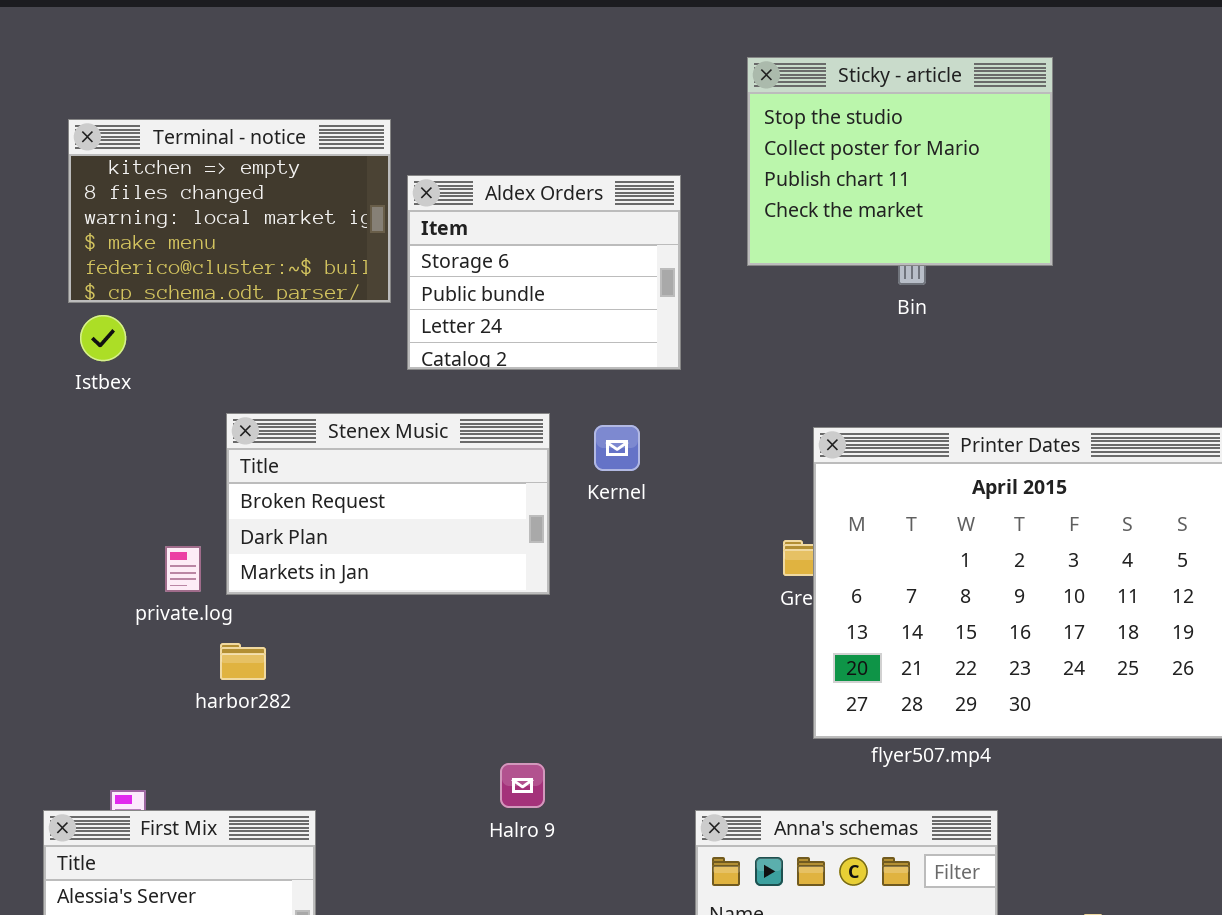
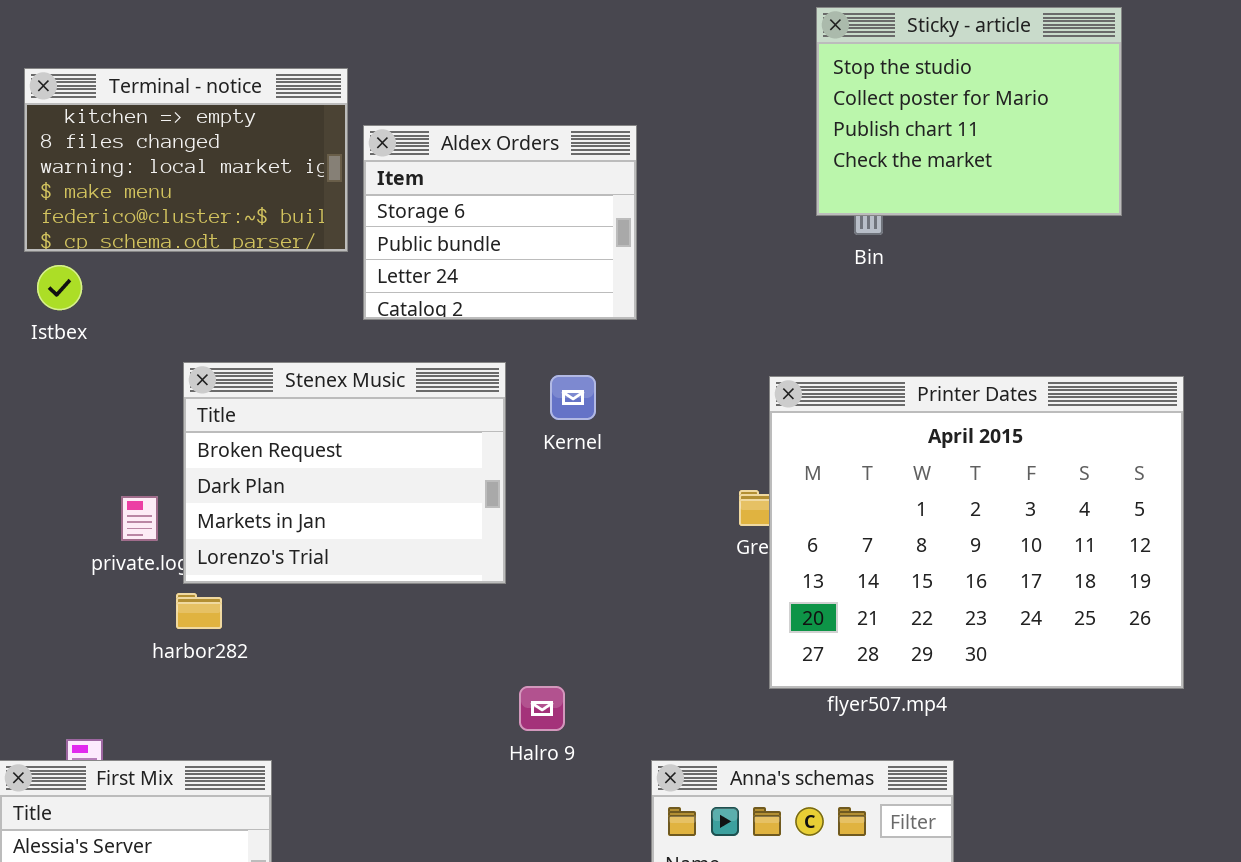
Sticky - article: [747,57,1053,266] -> [816,7,1122,216], moved
Stenex Music: [226,413,550,595] -> [183,362,506,584], resized
Halro 9: [500,763,545,808] -> [519,686,565,731], moved

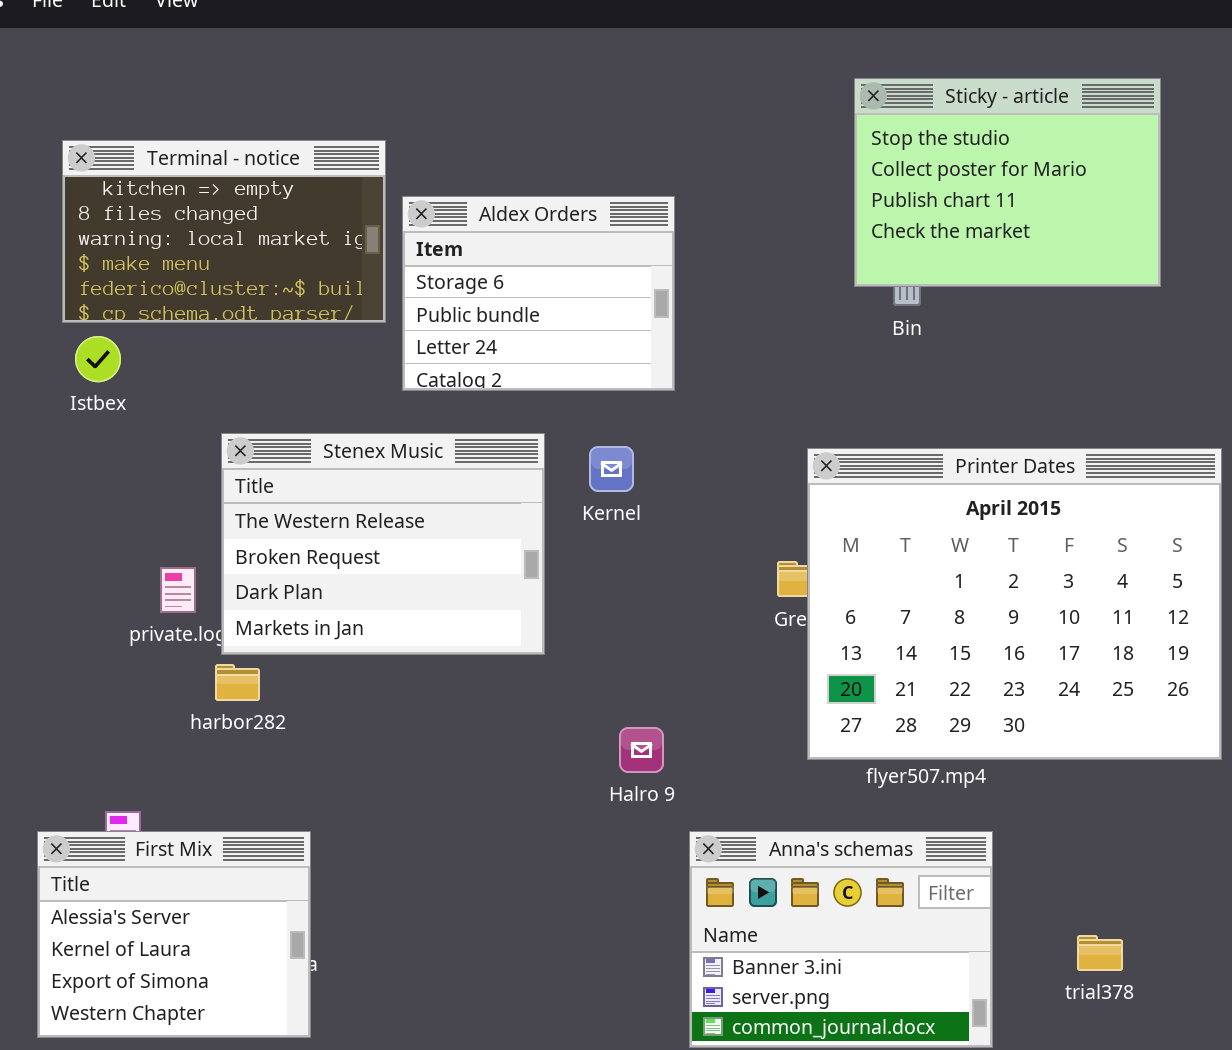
Stenex Music: [183,362,506,584] -> [221,433,545,655], scrolled up 1 row
Halro 9: [519,686,565,731] -> [619,727,664,773], moved

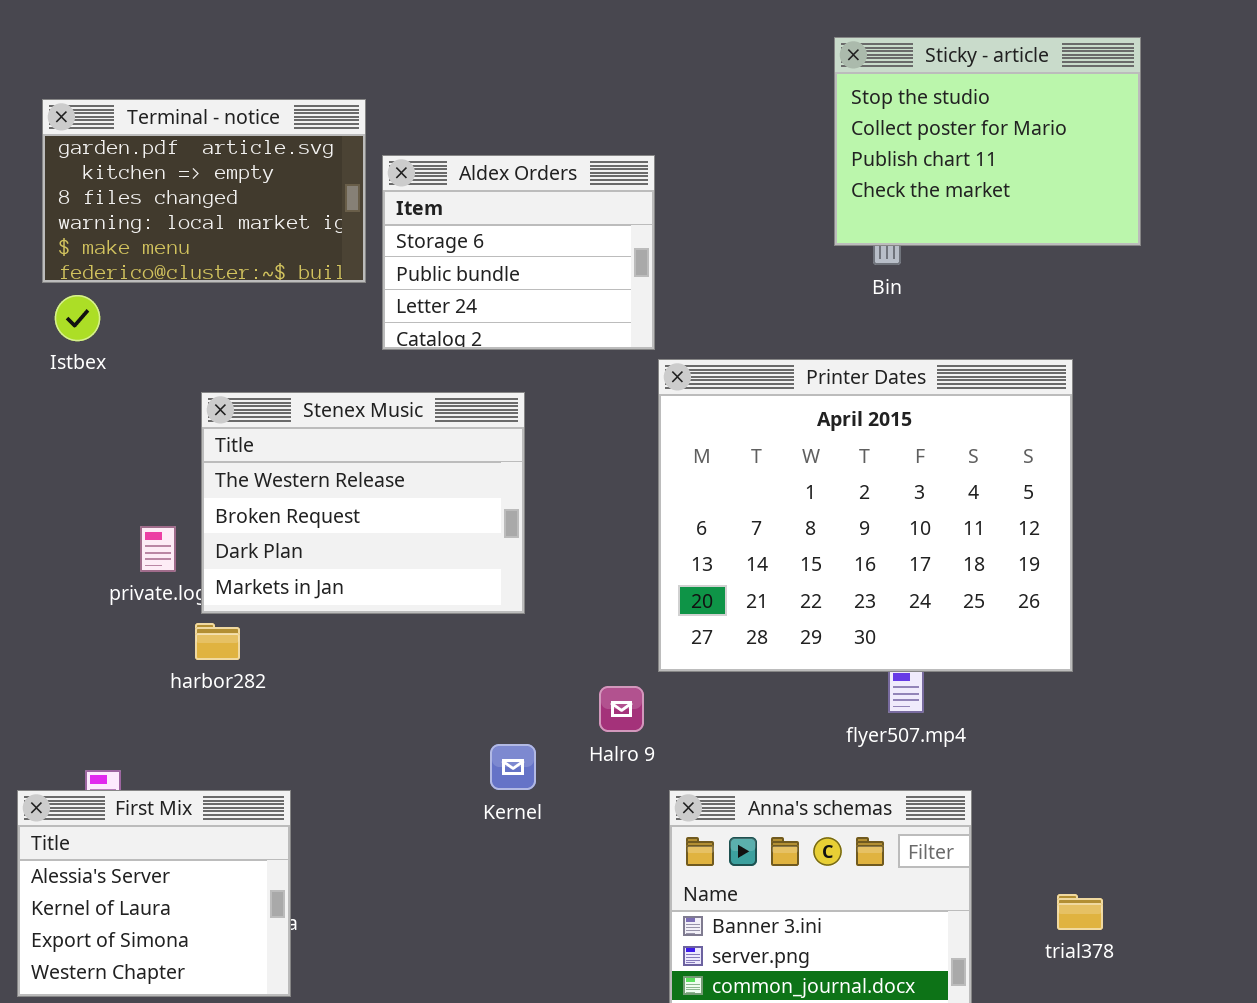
Terminal - notice: [62,140,386,323] -> [42,99,366,283], scrolled up 1 row
Kernel: [589,446,634,492] -> [490,744,536,790], moved
Printer Dates: [807,448,1222,760] -> [658,359,1073,672], moved

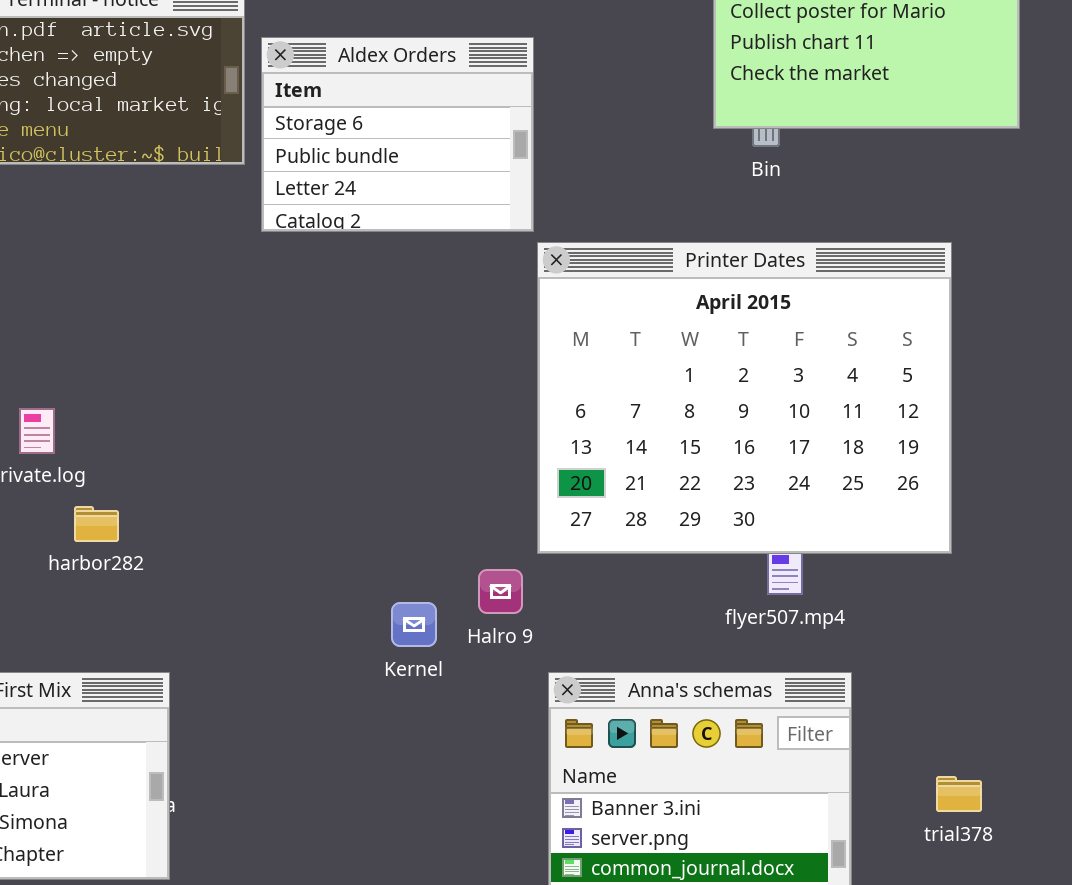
Stenex Music: [201,392,525,614] -> none, closed
Kernel: [490,744,536,790] -> [391,602,437,647], moved

